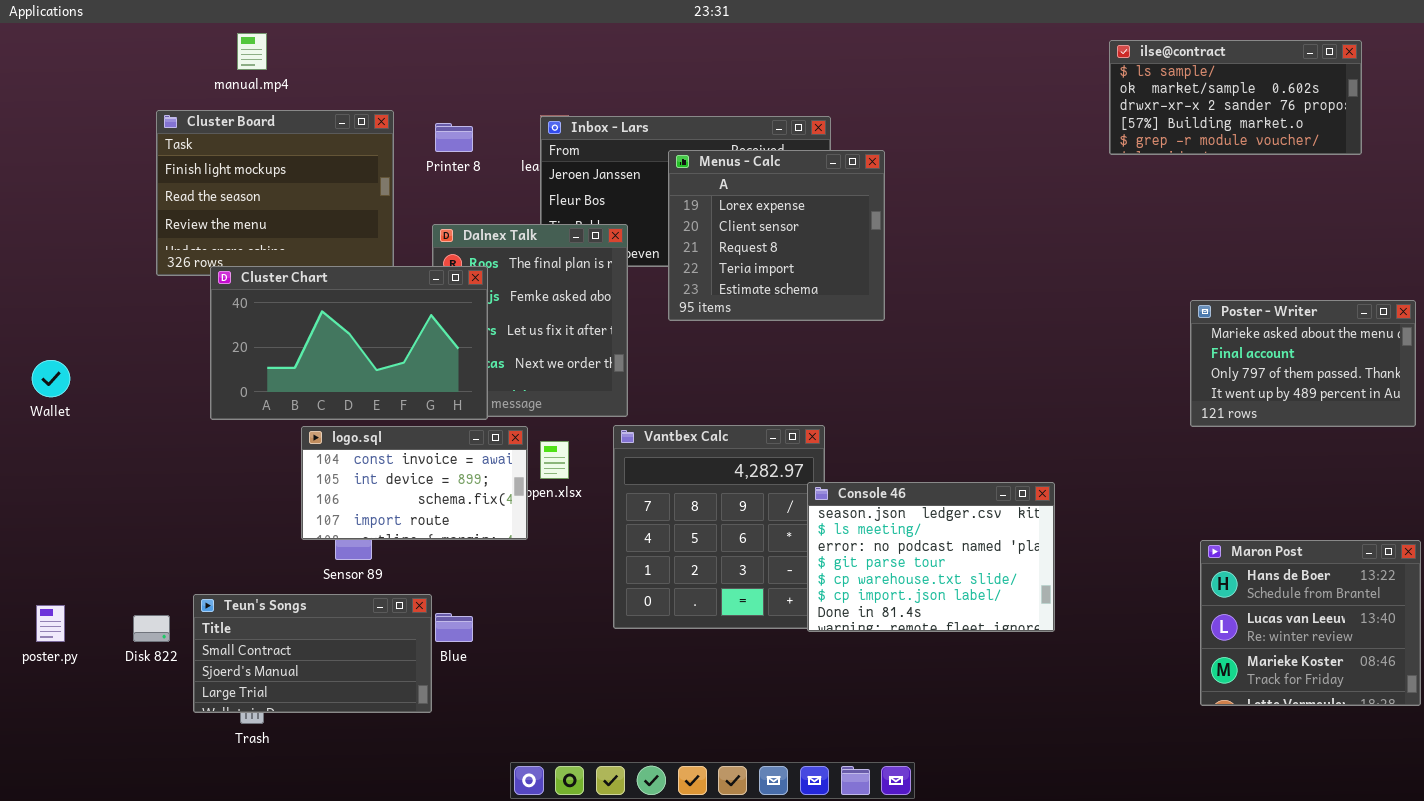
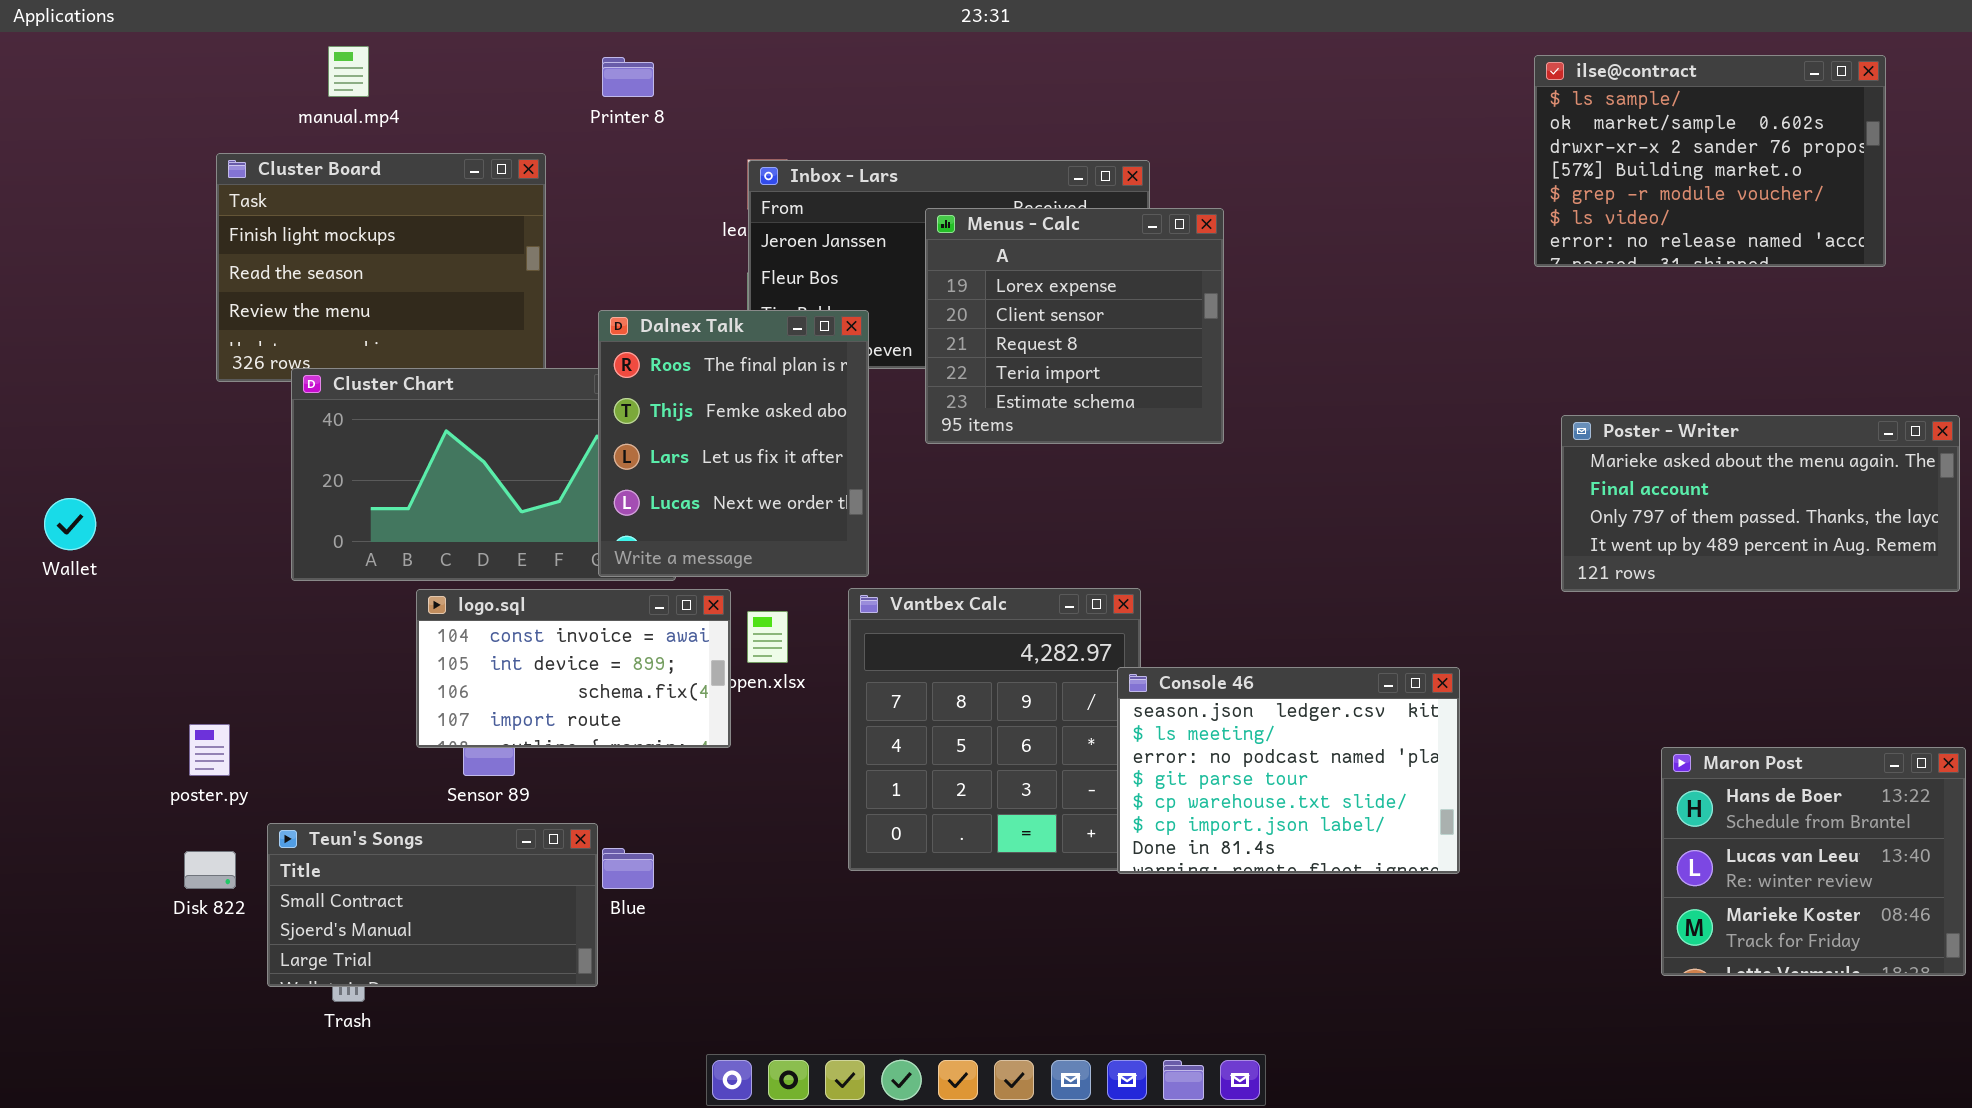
ilse@contract: [1109,40,1362,155] -> [1534,55,1886,267], resized
Printer 8: [435,123,473,152] -> [602,57,654,97], moved
Dalnex Talk: [432,224,628,417] -> [598,310,869,577], raised
Poster - Writer: [1190,300,1416,427] -> [1561,415,1960,592], resized
poster.py: [36,605,65,642] -> [189,724,230,776], moved

